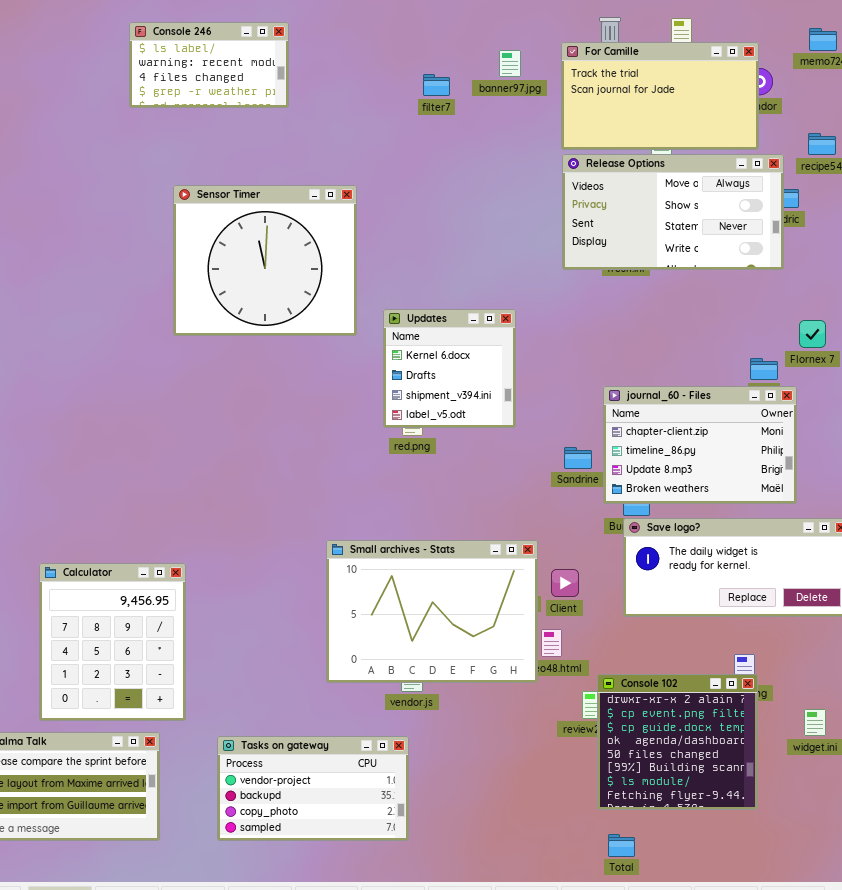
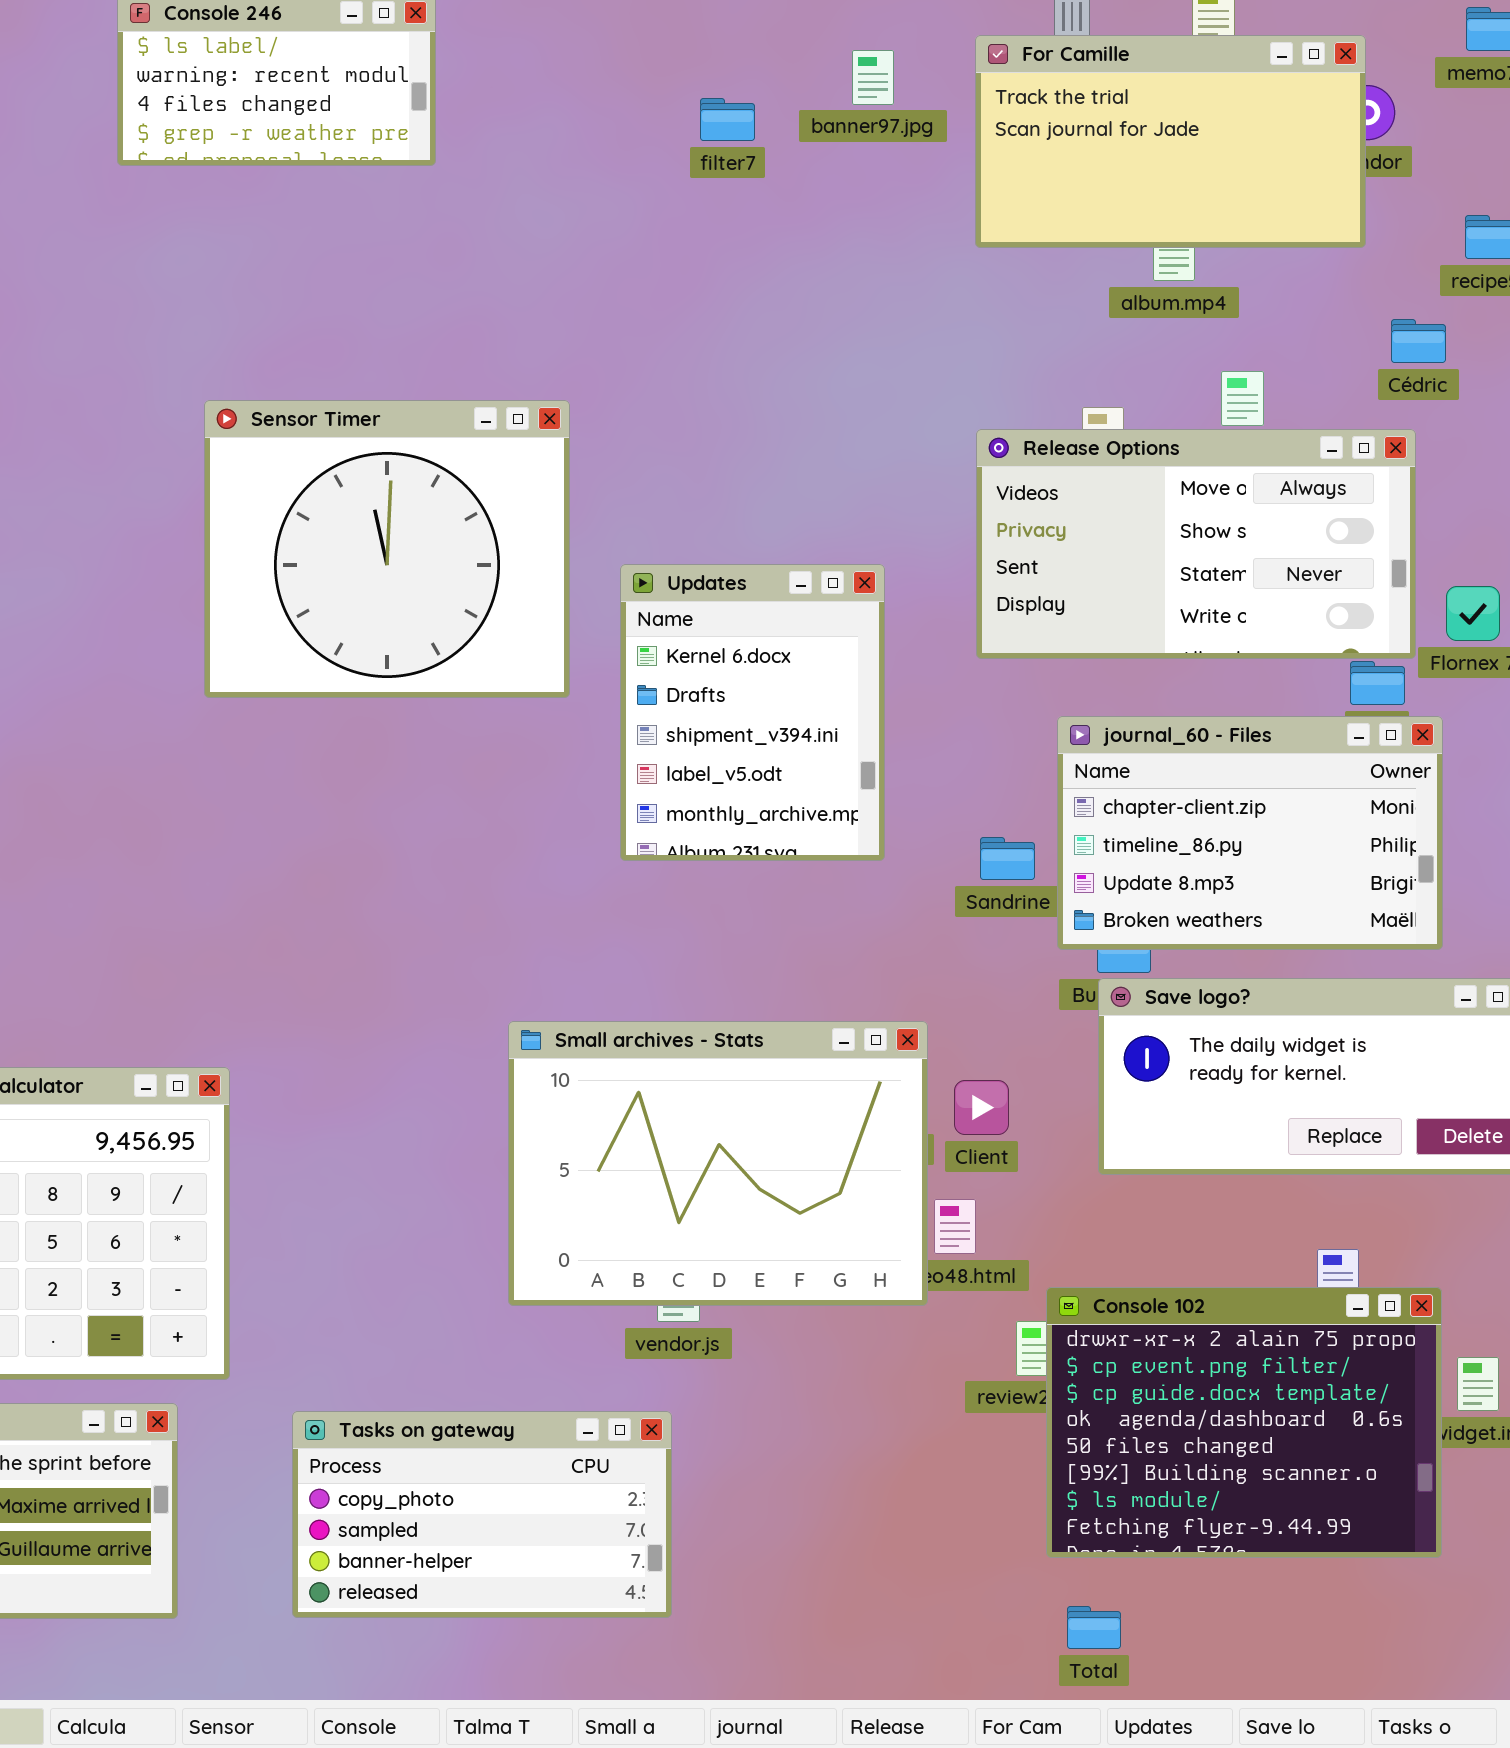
Release Options: [562,154,784,270] -> [976,429,1416,659], moved
Sensor Timer: [173,185,357,336] -> [204,400,570,698], moved
Updates: [383,309,516,428] -> [620,564,885,861], resized
Console 102: [597,674,758,810] -> [1046,1287,1442,1558], resized
Tasks on gateway: [217,736,409,841] -> [292,1411,672,1618], scrolled down 2 rows

